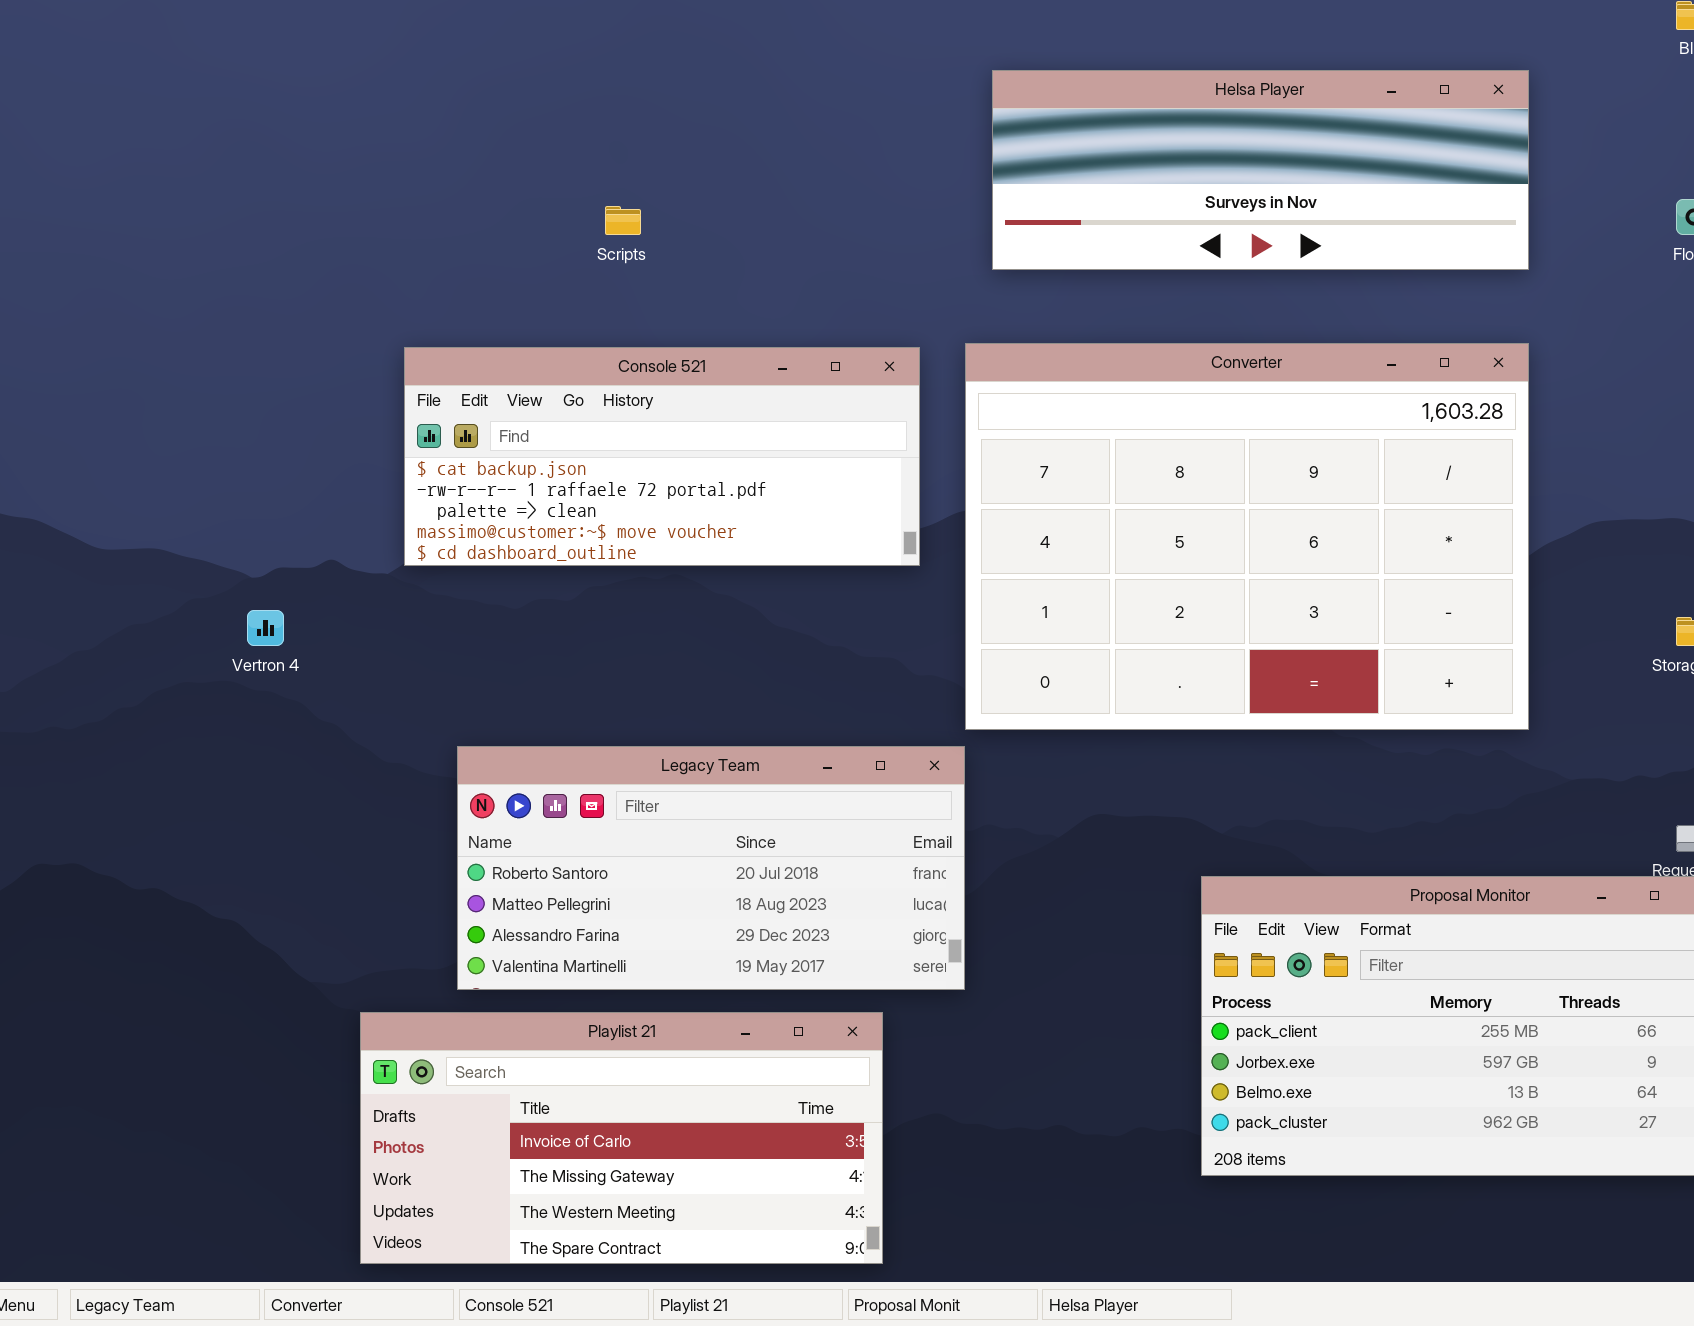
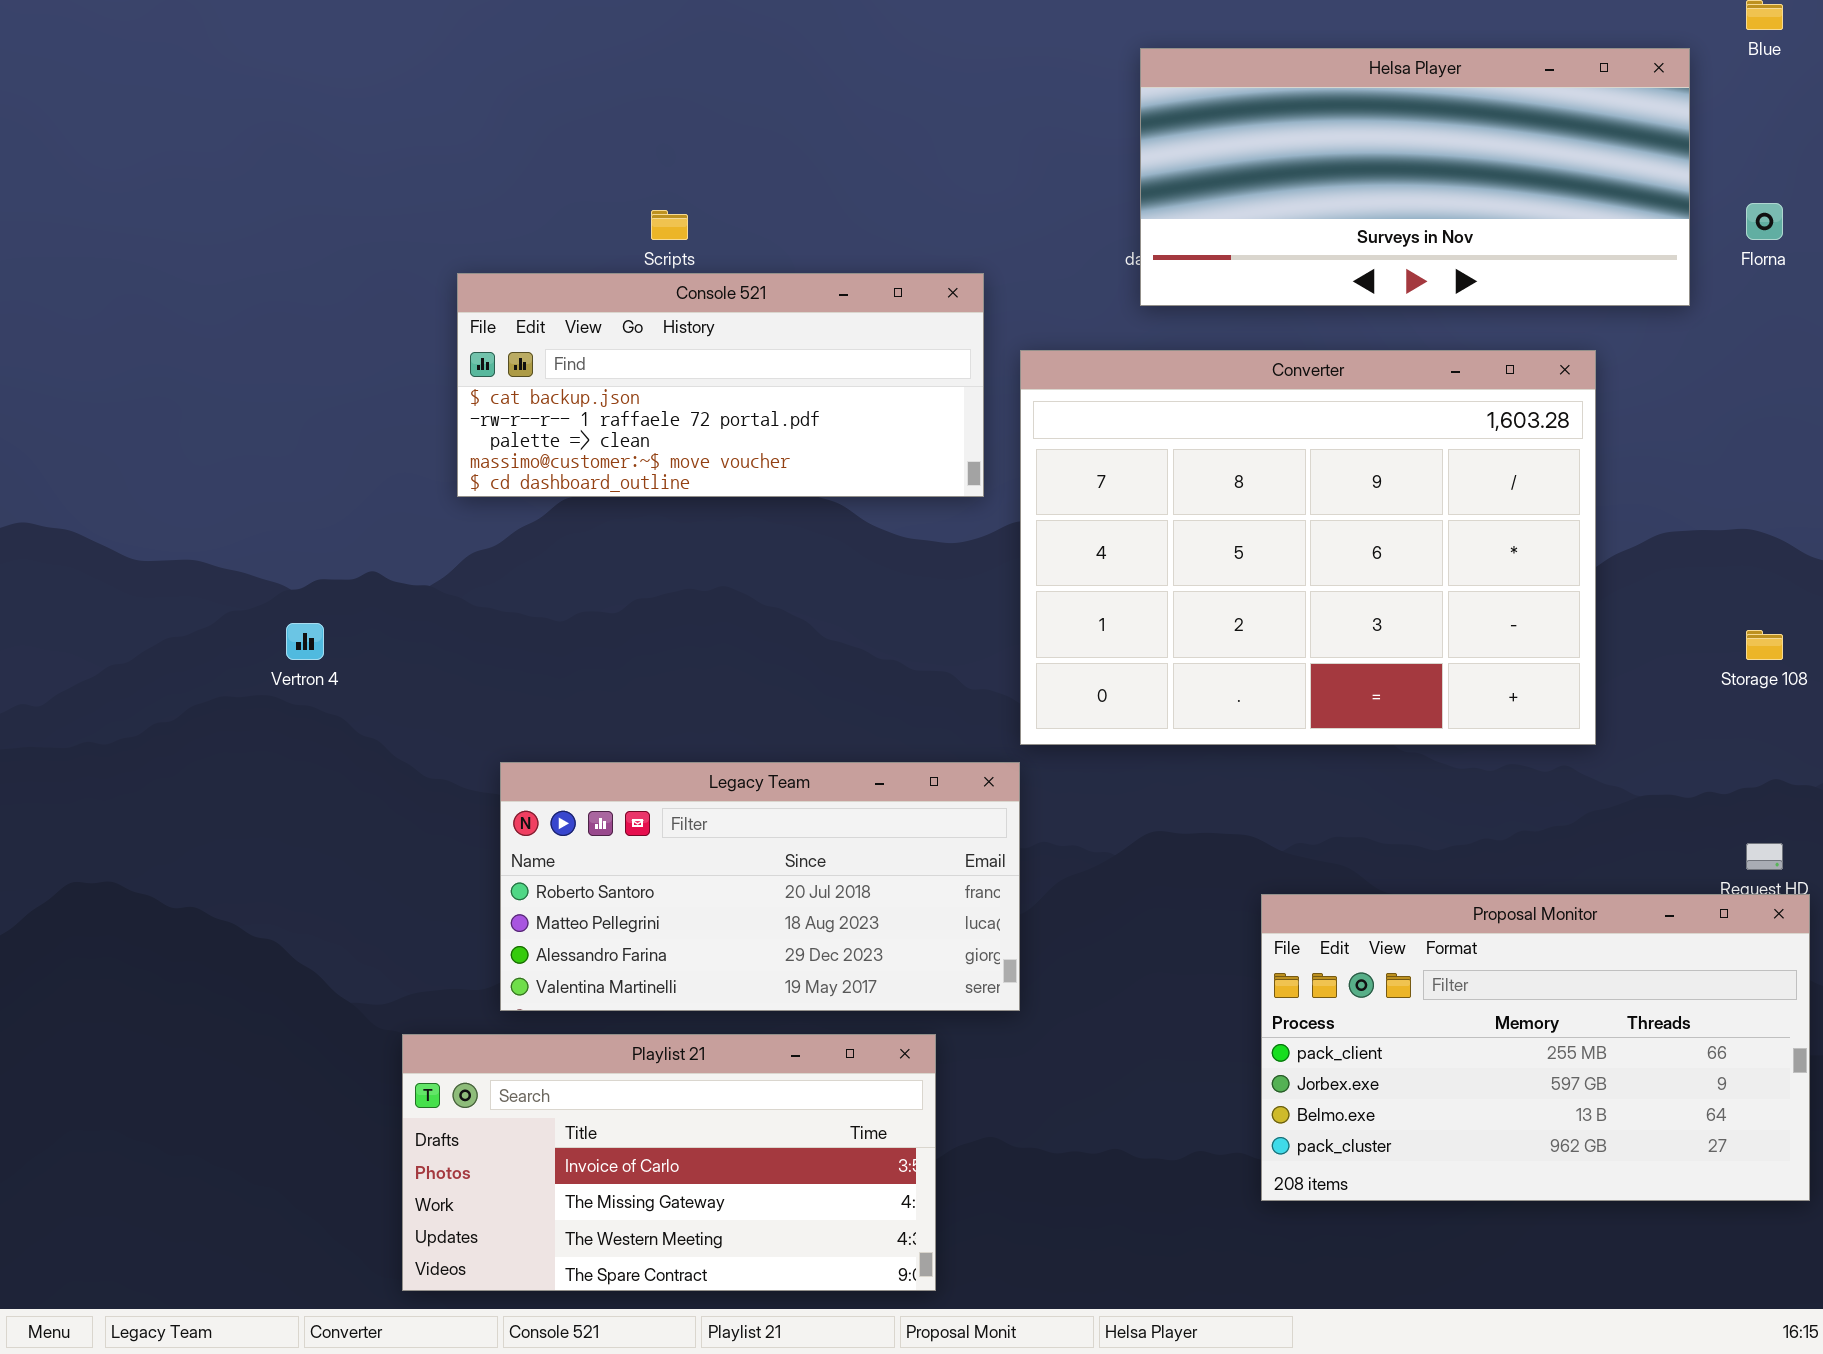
Helsa Player: [992,70,1529,270] -> [1140,48,1690,306], moved, resized
Console 521: [404,347,920,566] -> [457,273,984,497], moved

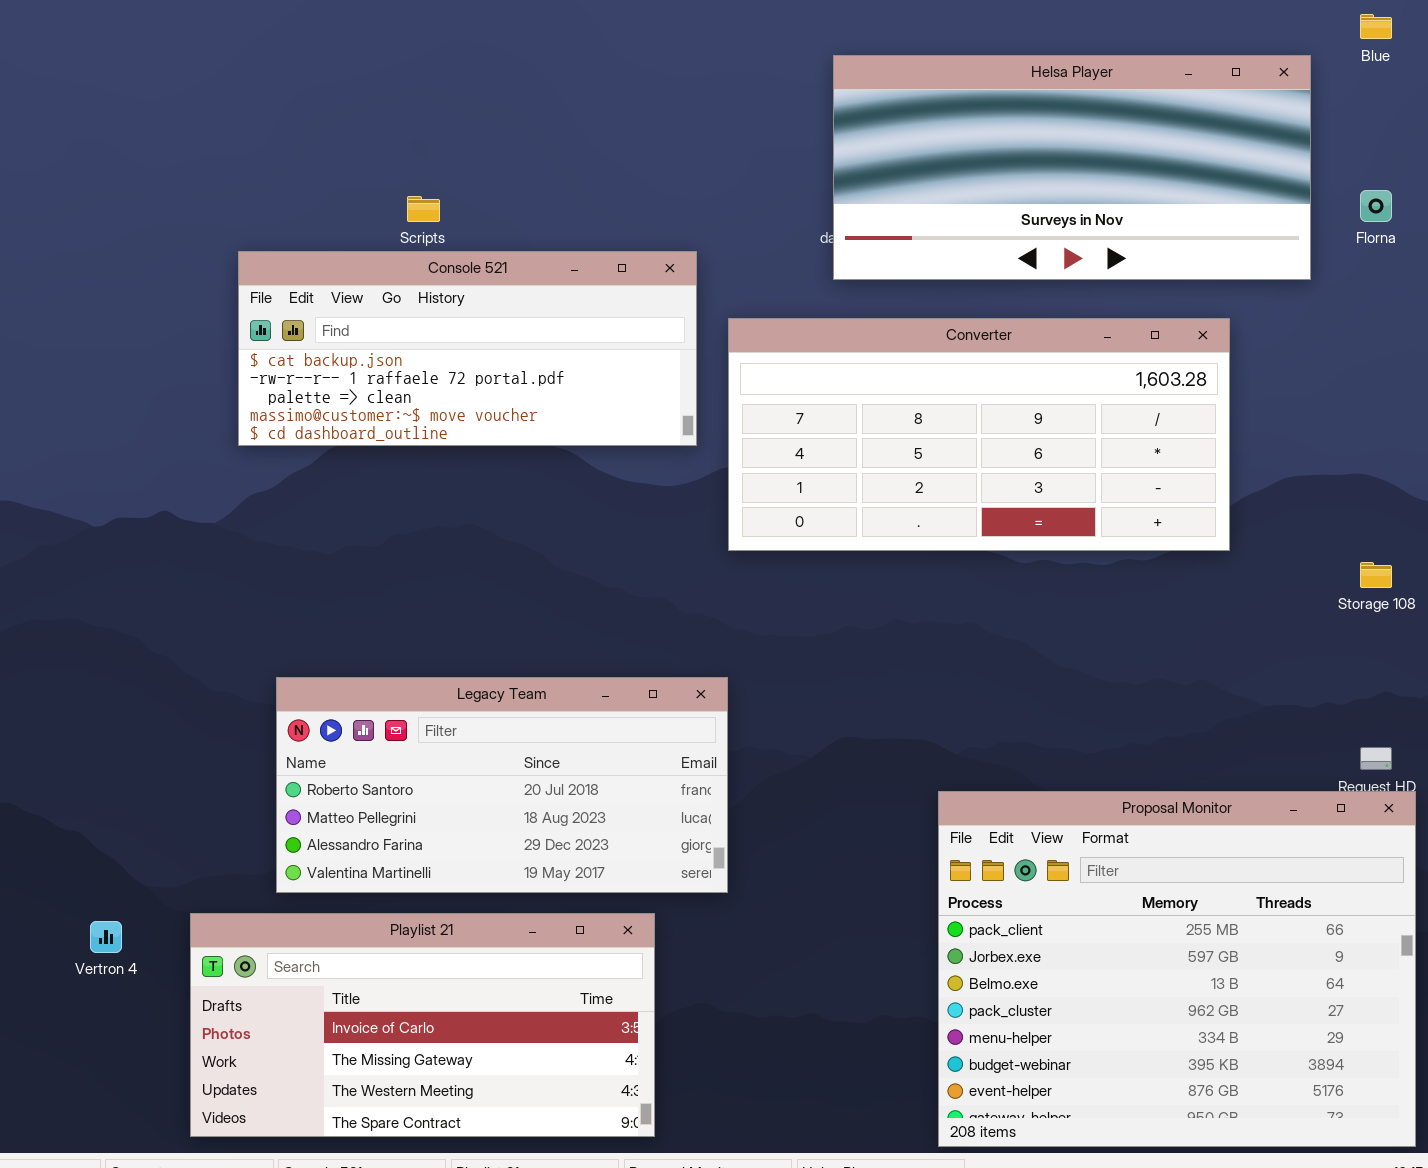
Converter: [1020,350,1596,745] -> [728,318,1230,551], resized
Vertron 4: [286,623,324,660] -> [90,921,122,953], moved
Proposal Monitor: [1261,894,1810,1201] -> [938,791,1416,1147], resized

